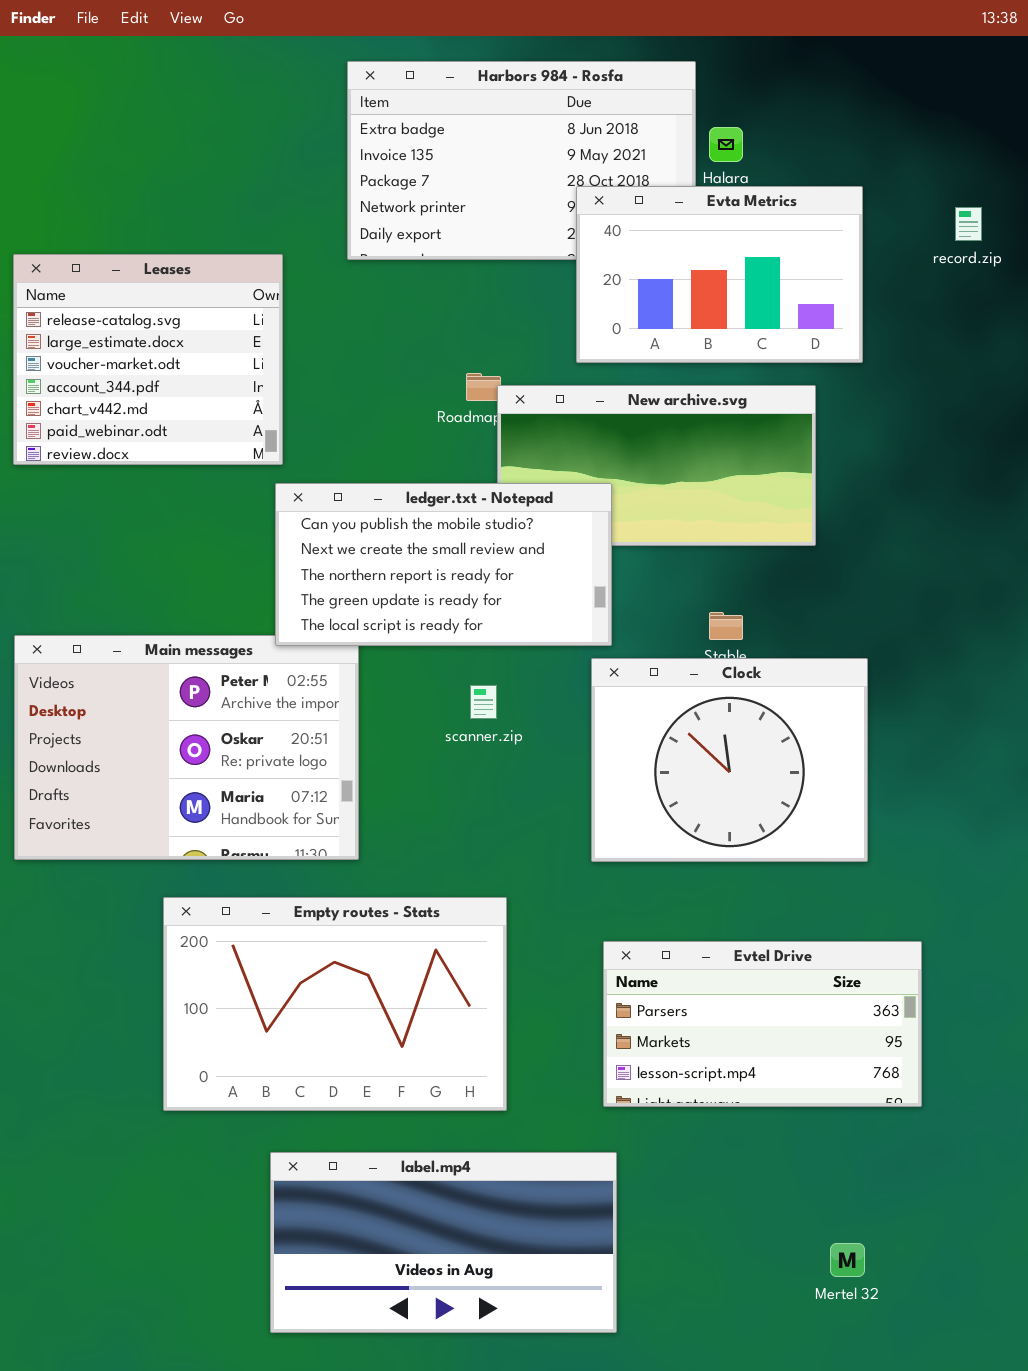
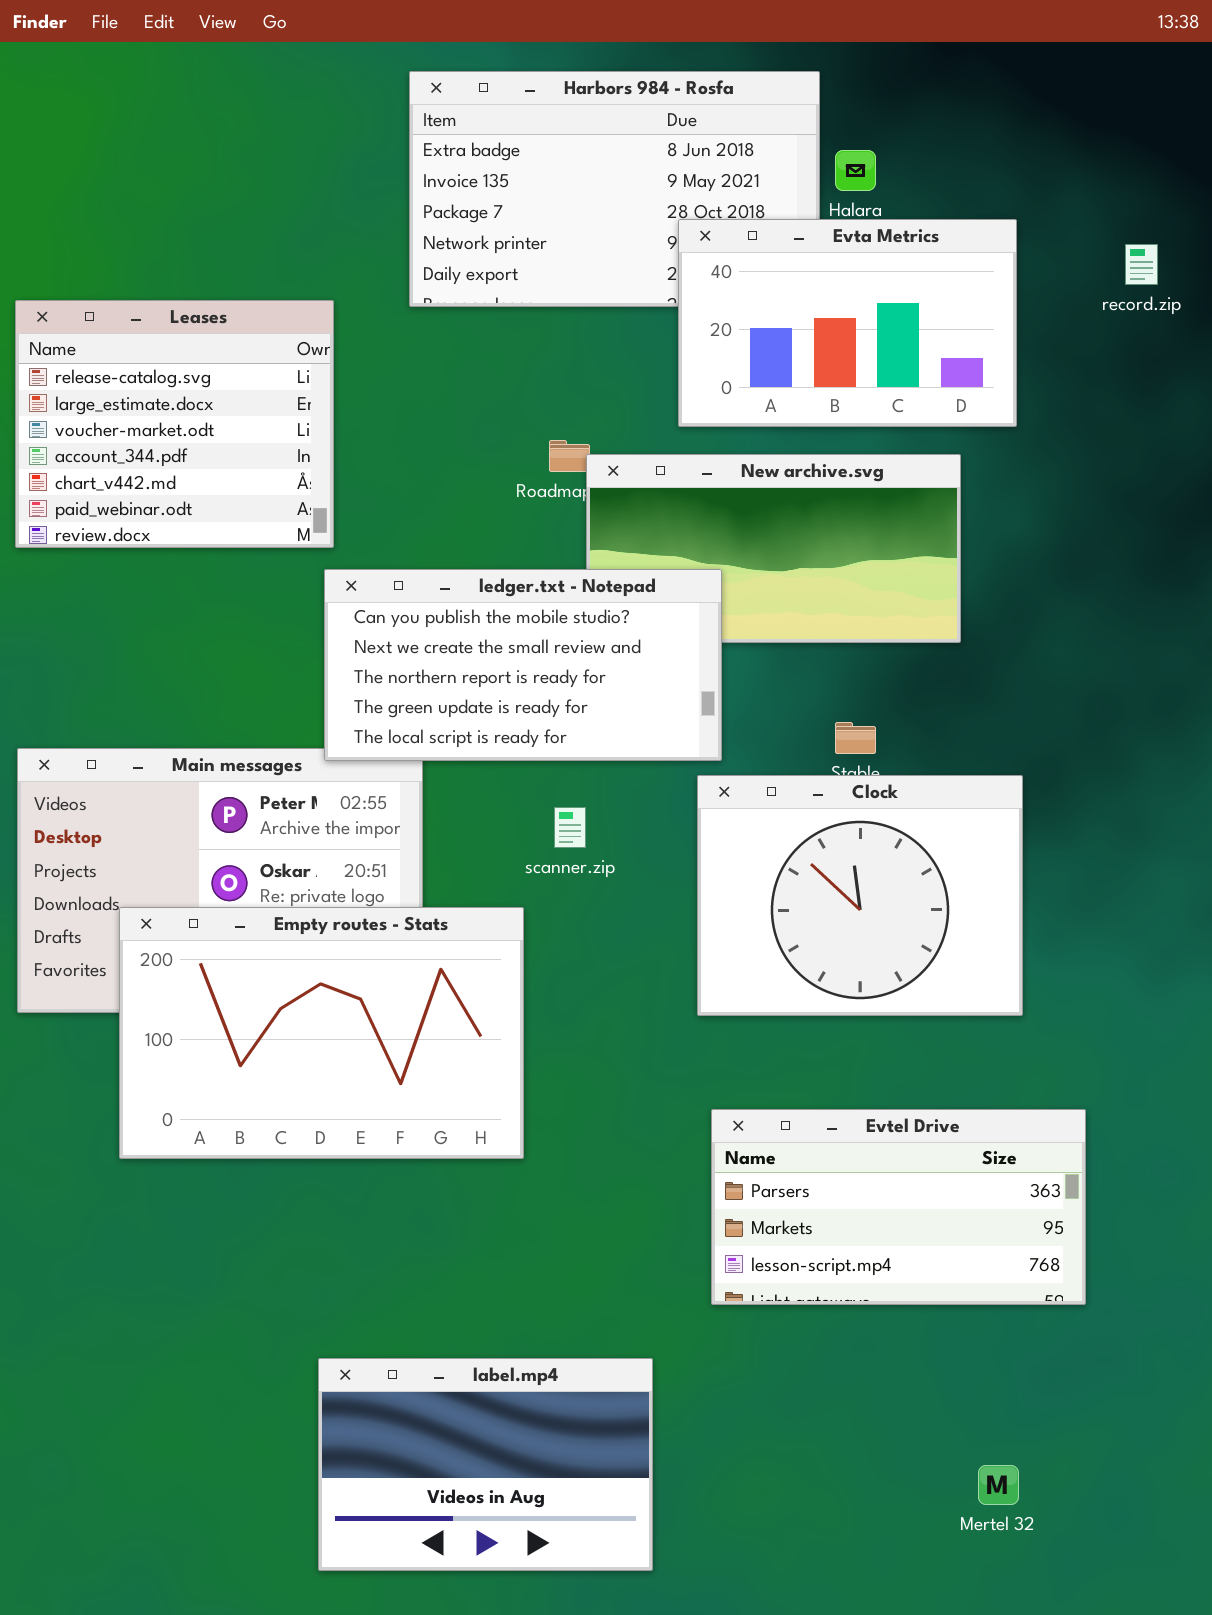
Empty routes - Stats: [163,897,507,1111] -> [119,907,524,1159], moved
label.mp4: [270,1152,617,1333] -> [318,1358,653,1571], resized

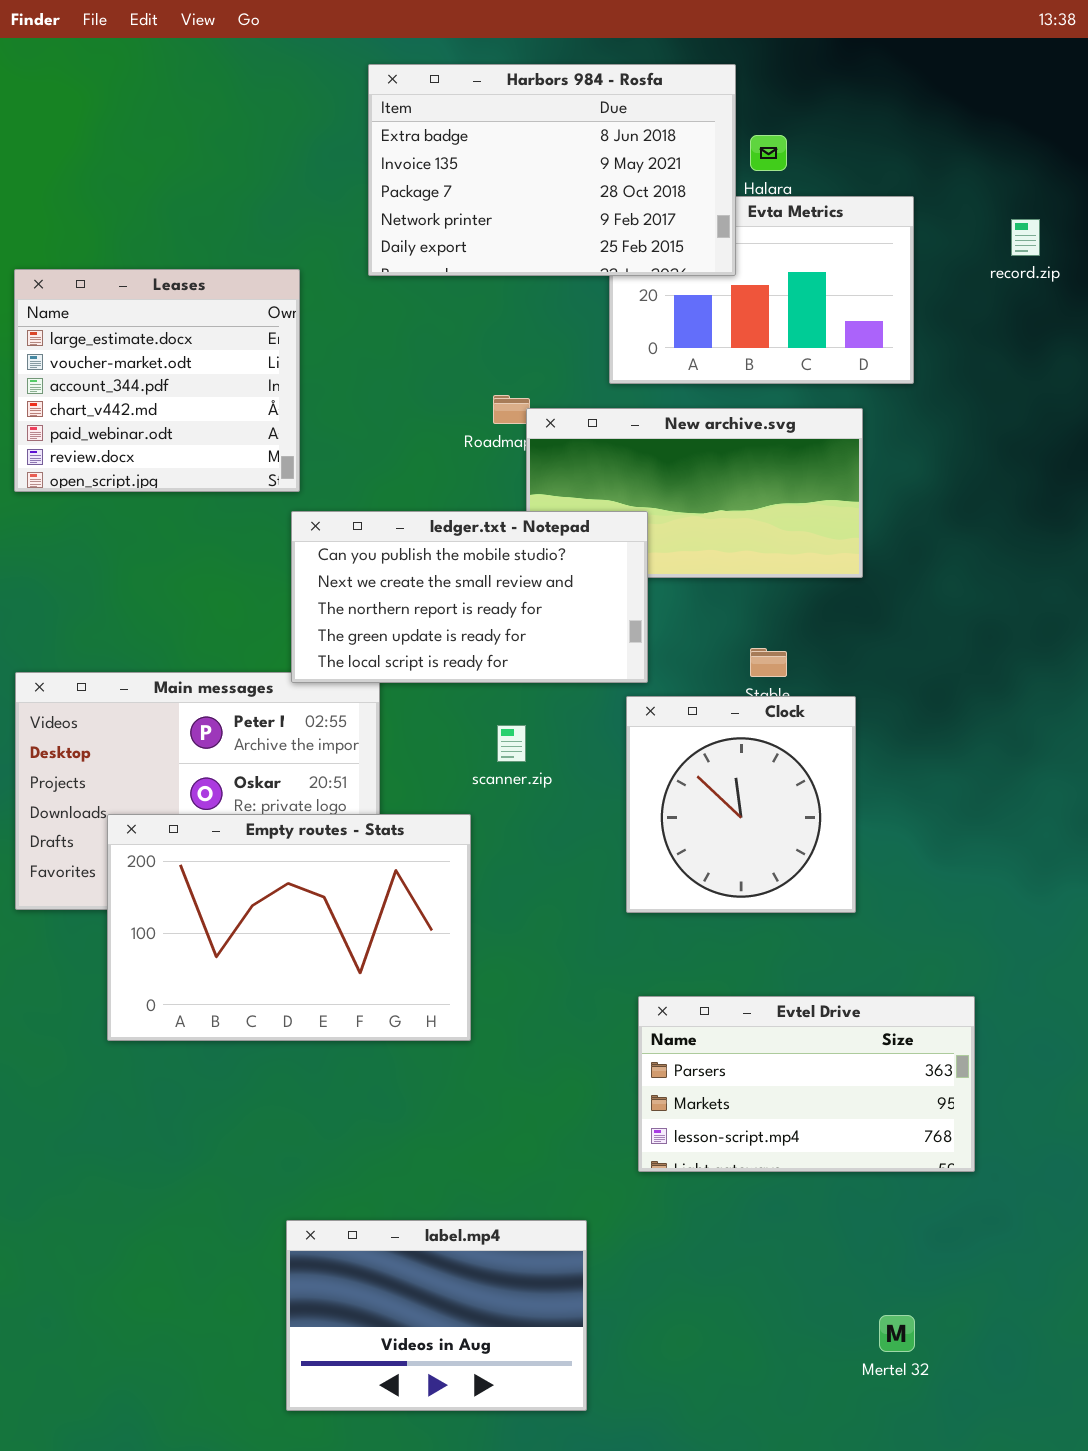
Harbors 984 - Rosfa: [409,71,820,307] -> [368,64,736,276], raised
Leases: [15,300,334,548] -> [14,269,300,492], scrolled down 1 row
Clock: [697,775,1023,1016] -> [626,696,856,913], resized

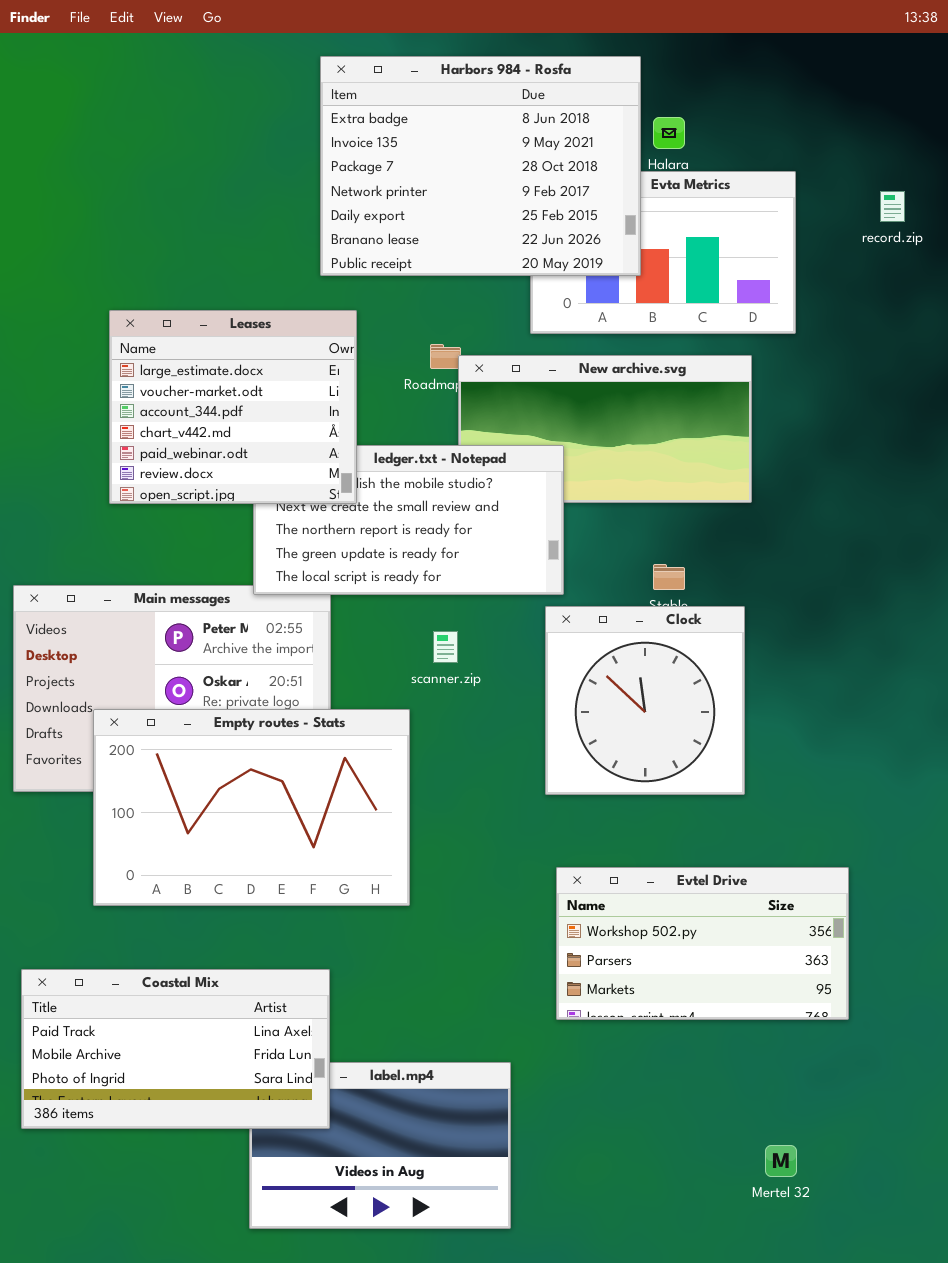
Harbors 984 - Rosfa: [368,64,736,276] -> [320,56,641,276], resized
Leases: [14,269,300,492] -> [109,310,357,504], moved
Evtel Drive: [638,996,975,1172] -> [556,867,849,1020], scrolled up 1 row
Coastal Mix: none -> [21,969,330,1129], opened

